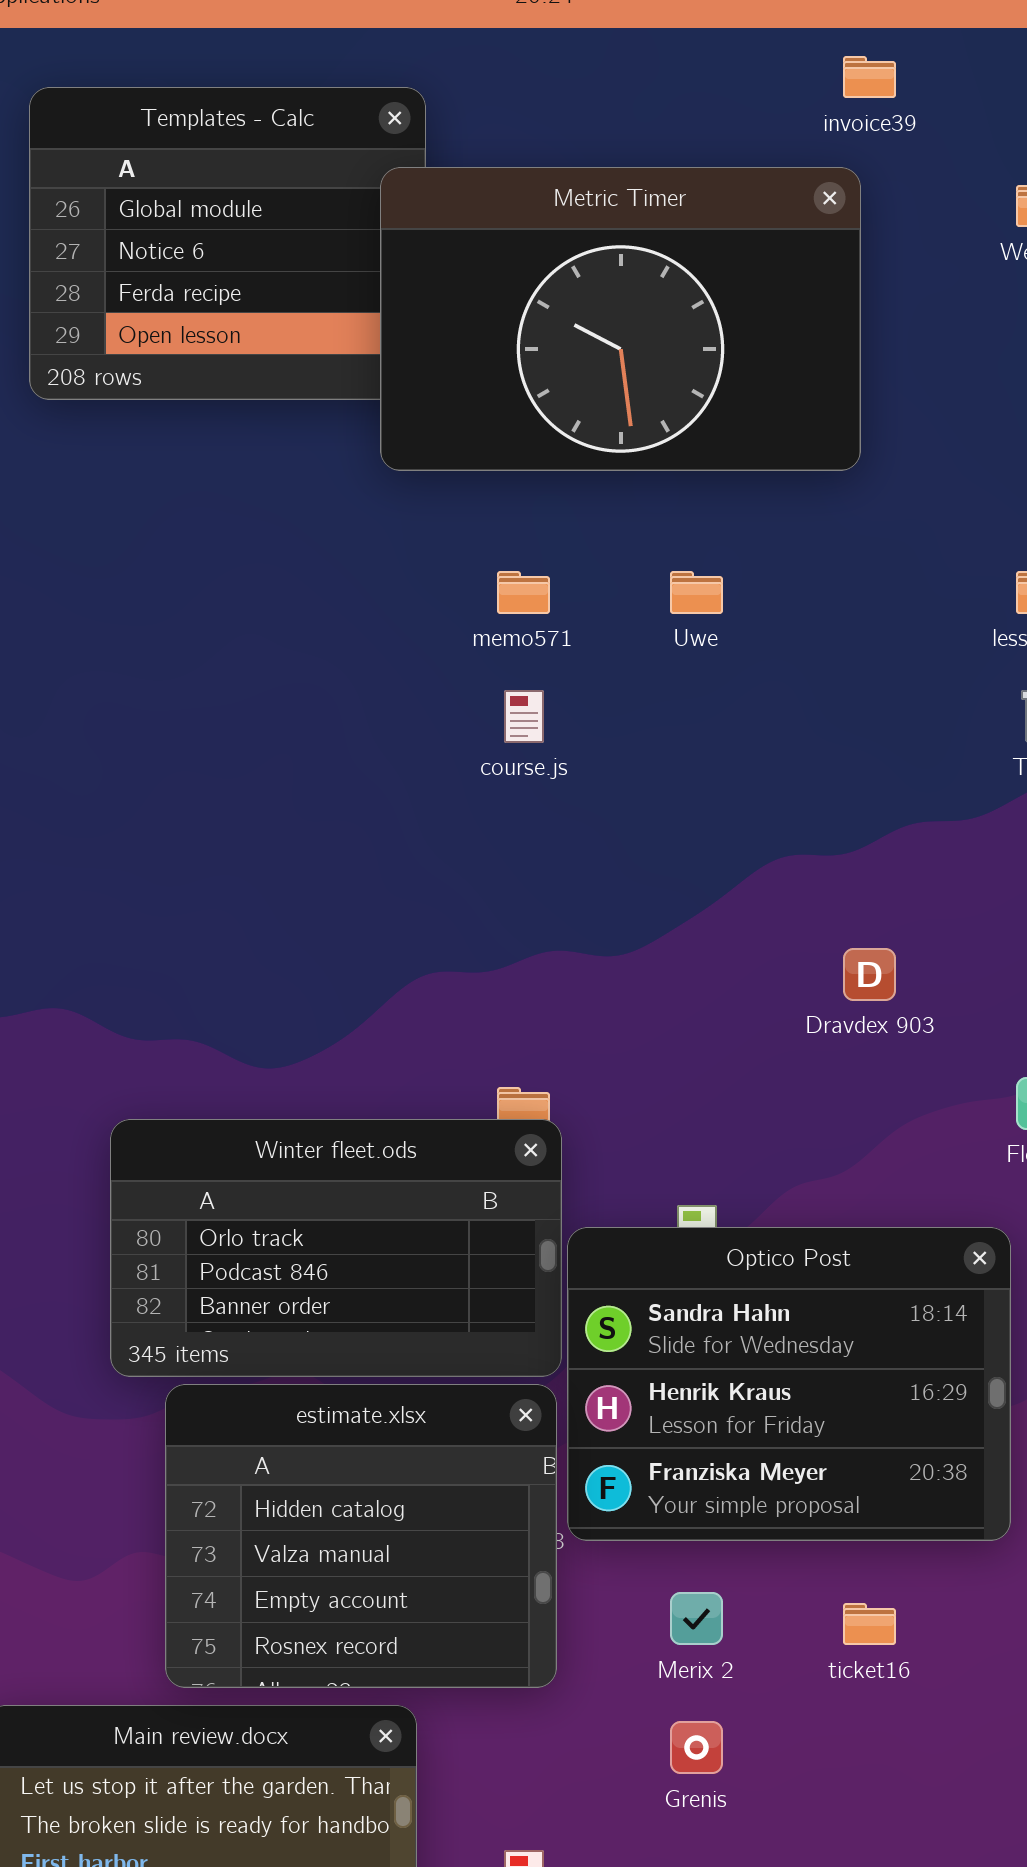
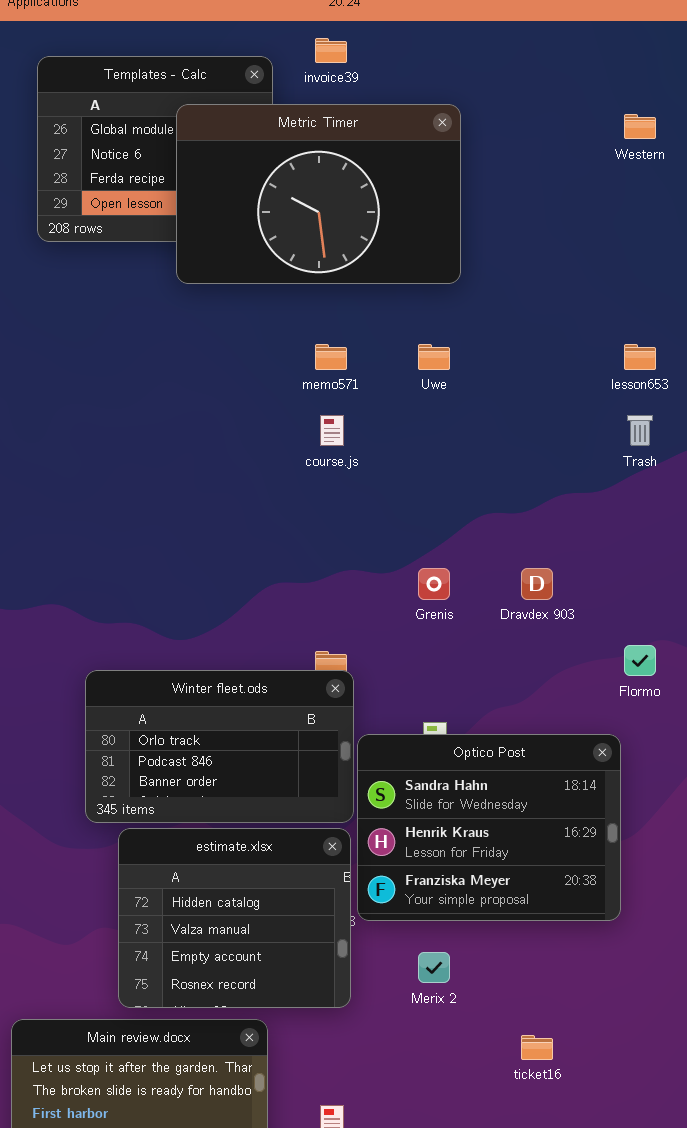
invoice39: [843,56,896,98] -> [315,38,347,63], moved
Metric Timer: [380,167,861,471] -> [176,104,461,284], moved
ticket16: [843,1603,896,1645] -> [521,1035,553,1060], moved
Grenis: [670,1721,723,1774] -> [418,568,450,600], moved

